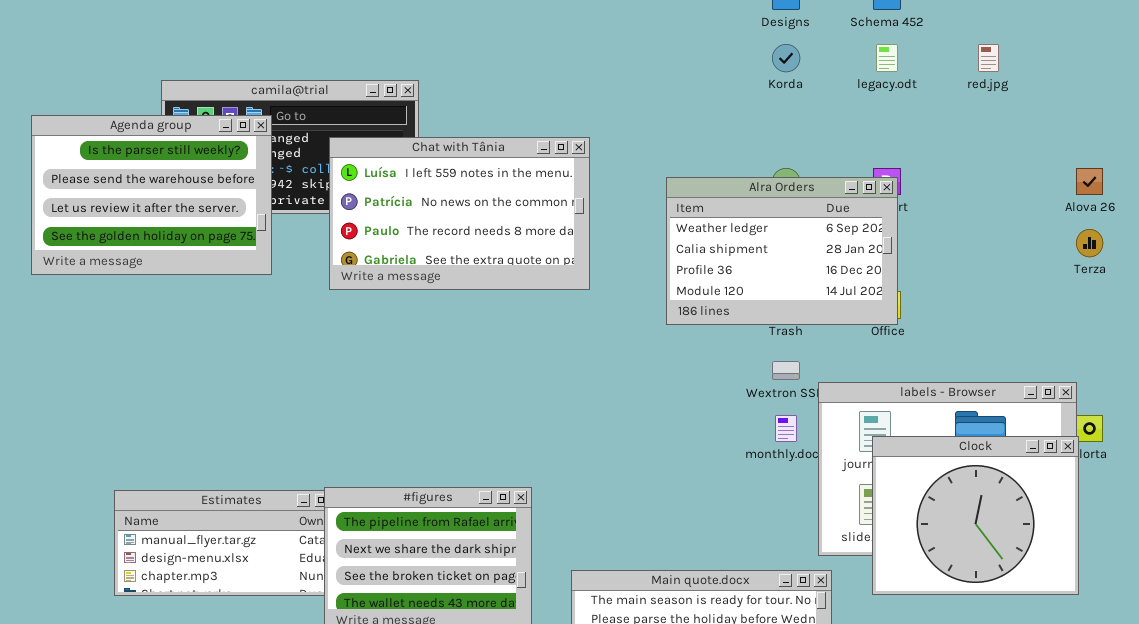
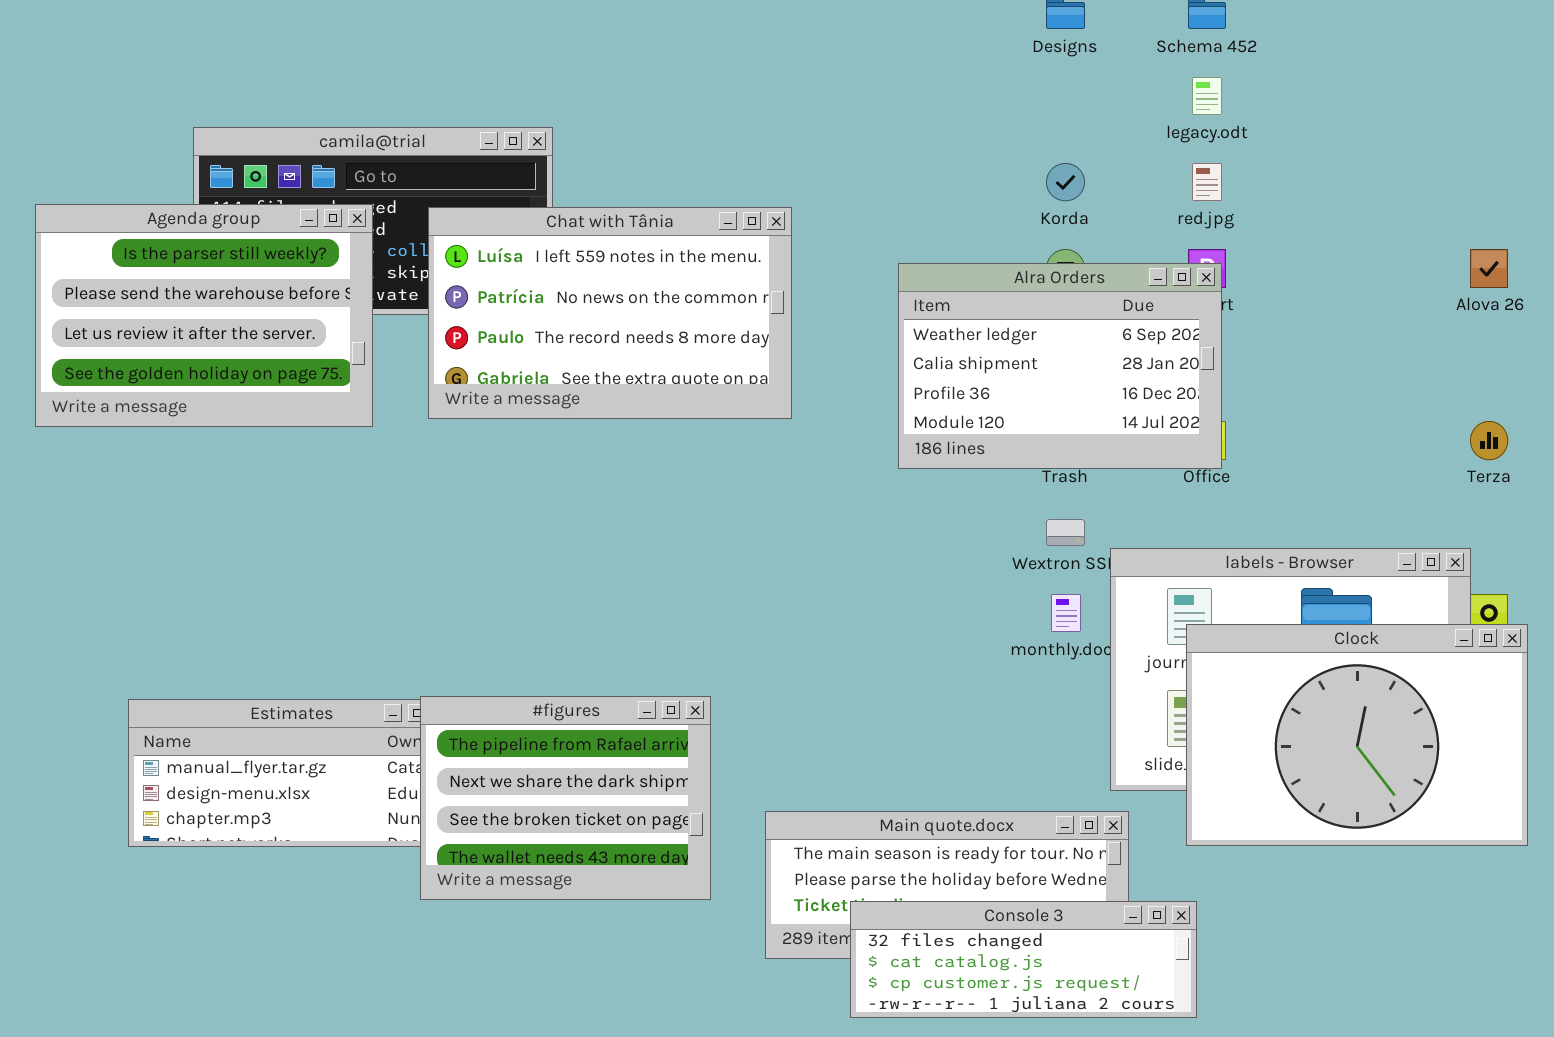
Korda: [772,44,800,72] -> [1046,163,1085,201], moved
red.jpg: [978,44,999,72] -> [1192,163,1222,201], moved
Agenda group: [31,115,272,275] -> [35,204,373,427], moved
Terza: [1076,229,1103,257] -> [1470,421,1508,460], moved
Clock: [872,436,1079,595] -> [1186,624,1528,846], resized

